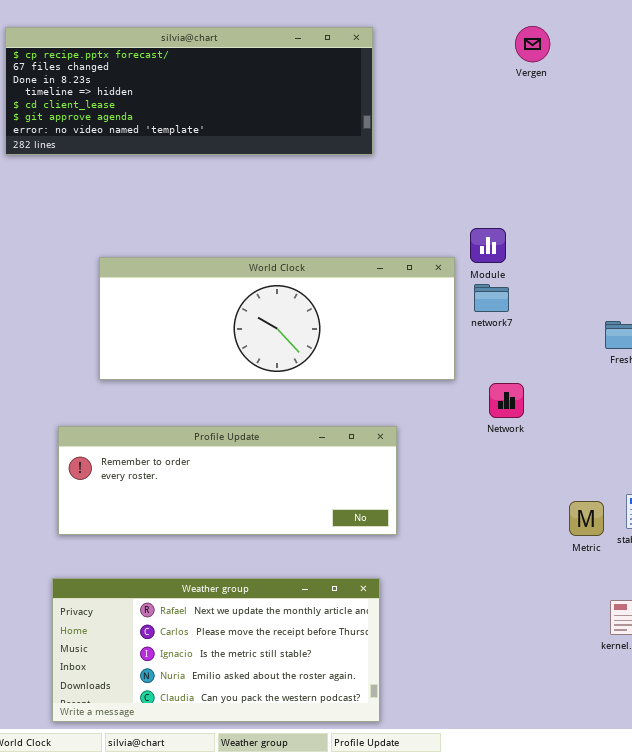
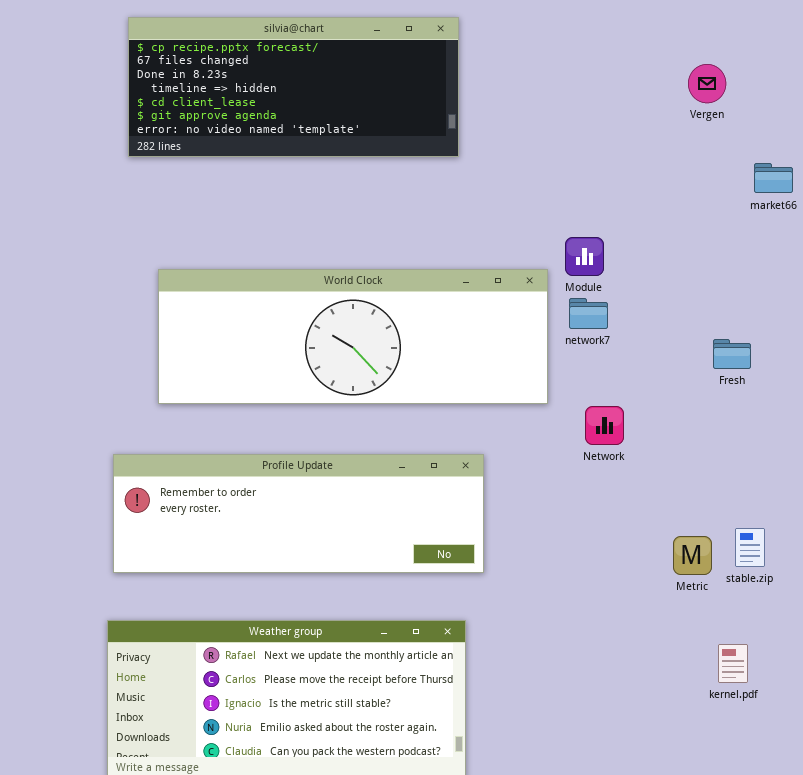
Vergen: [515,26,550,62] -> [688,64,726,103], moved
silvia@chart: [5,27,373,155] -> [128,17,459,157], resized

